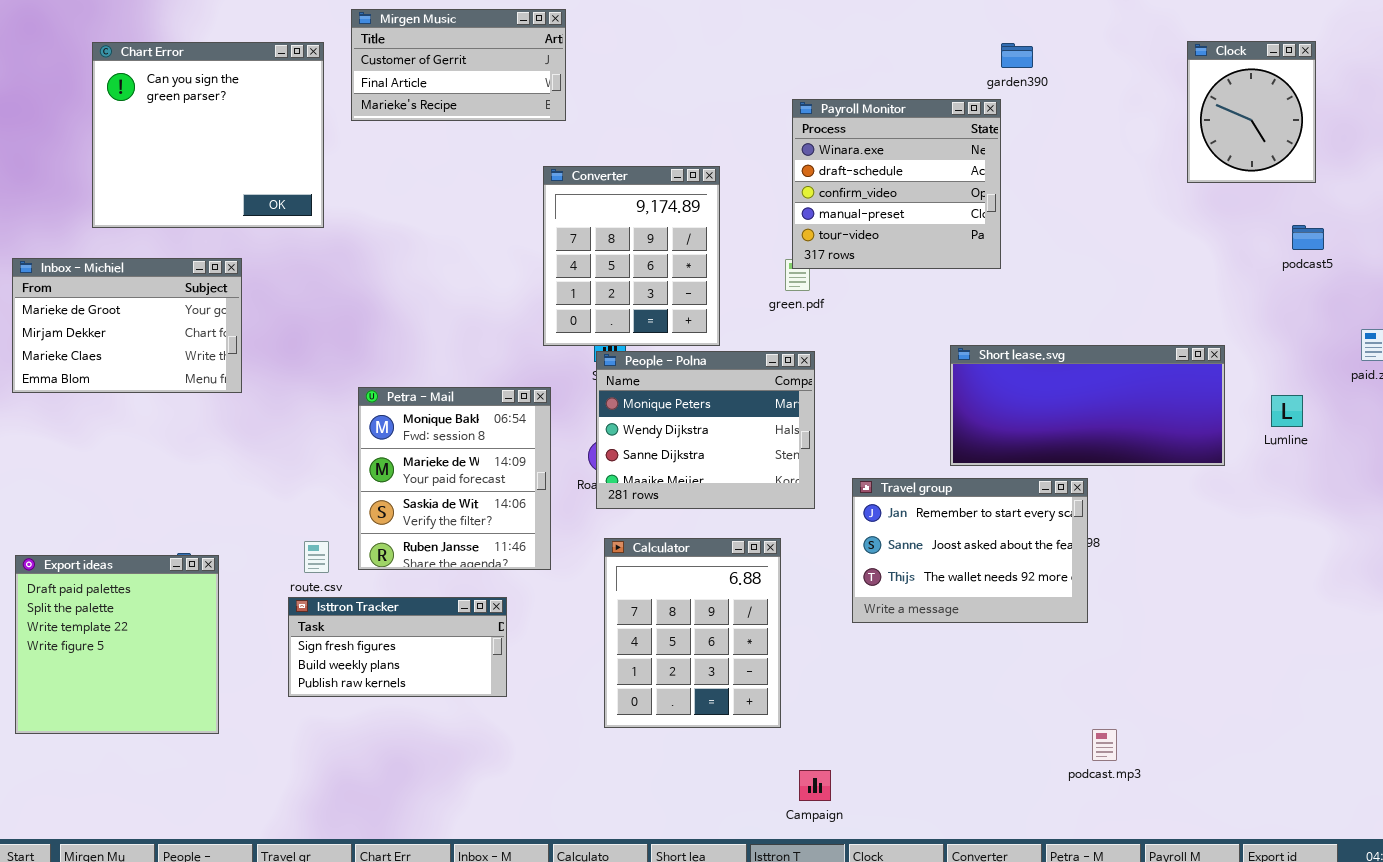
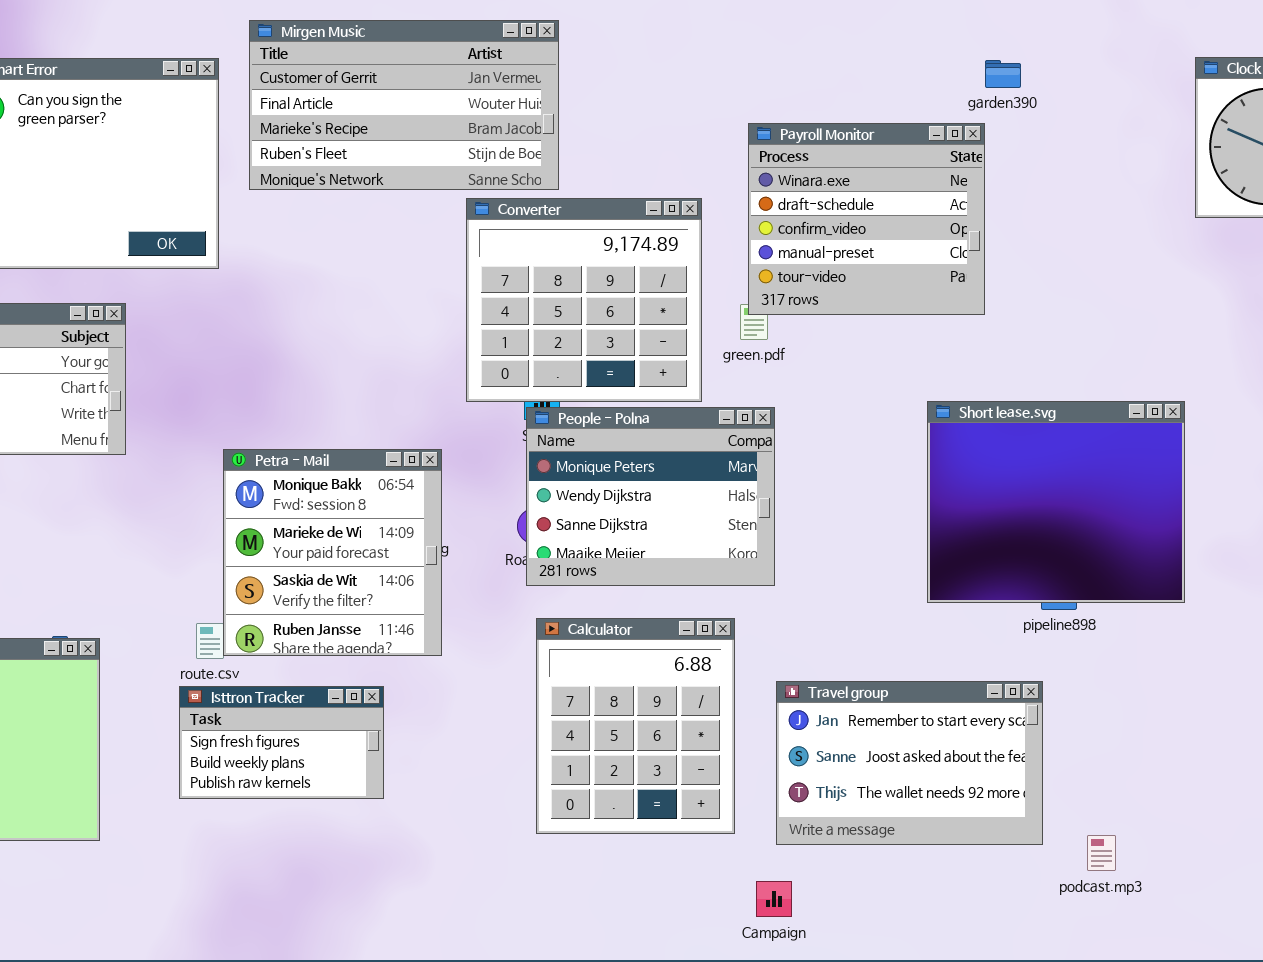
Mirgen Music: [351,9,566,121] -> [249,20,559,190], resized
Converter: [543,166,720,346] -> [466,198,702,402], resized
Short lease.svg: [950,345,1225,466] -> [927,401,1185,603], resized
Petra - Mail: [358,387,551,570] -> [223,449,442,656], moved
Travel group: [852,478,1088,623] -> [776,681,1043,845], moved
Isttron Tracker: [288,597,507,697] -> [179,686,384,799], resized

